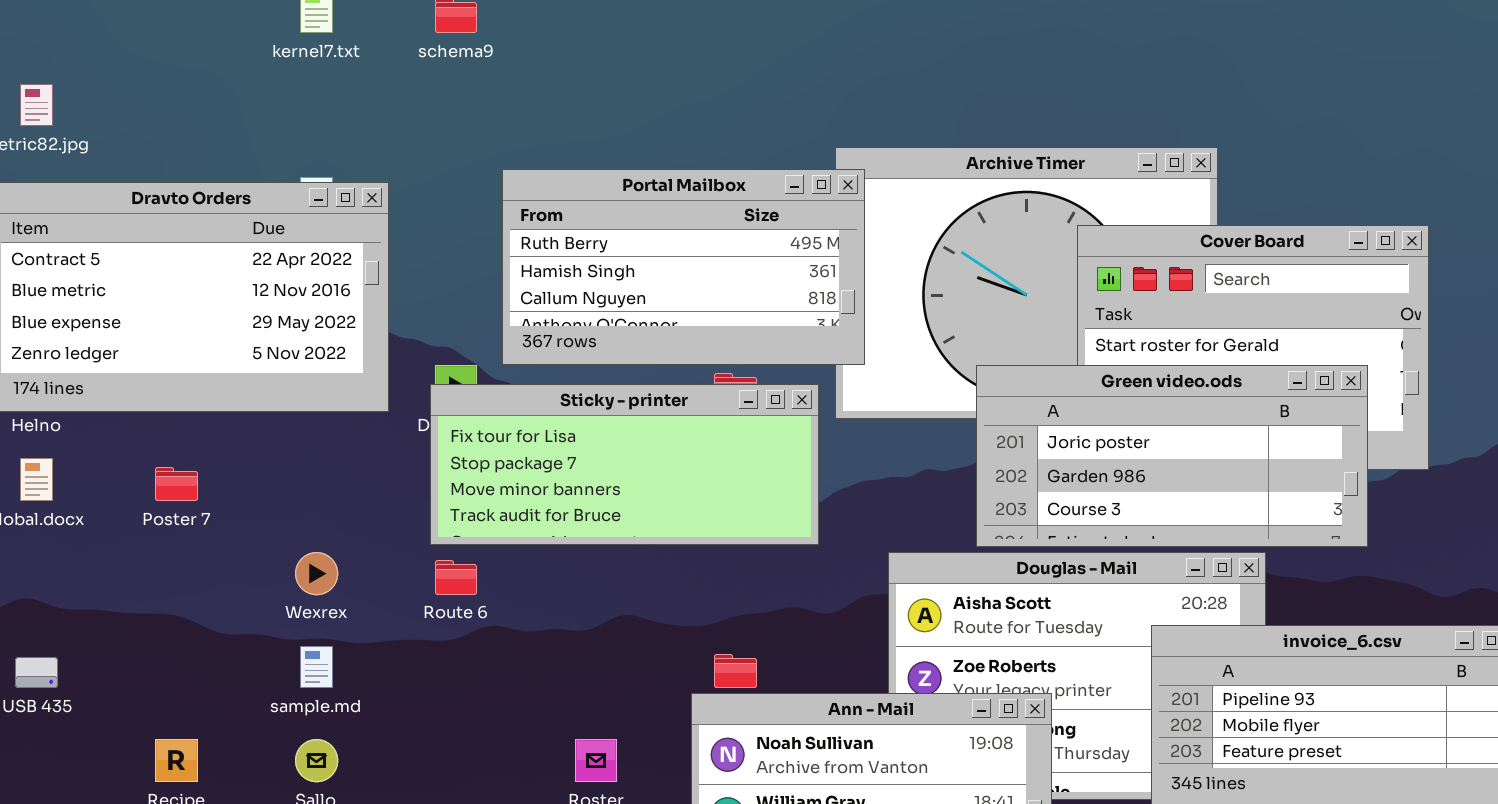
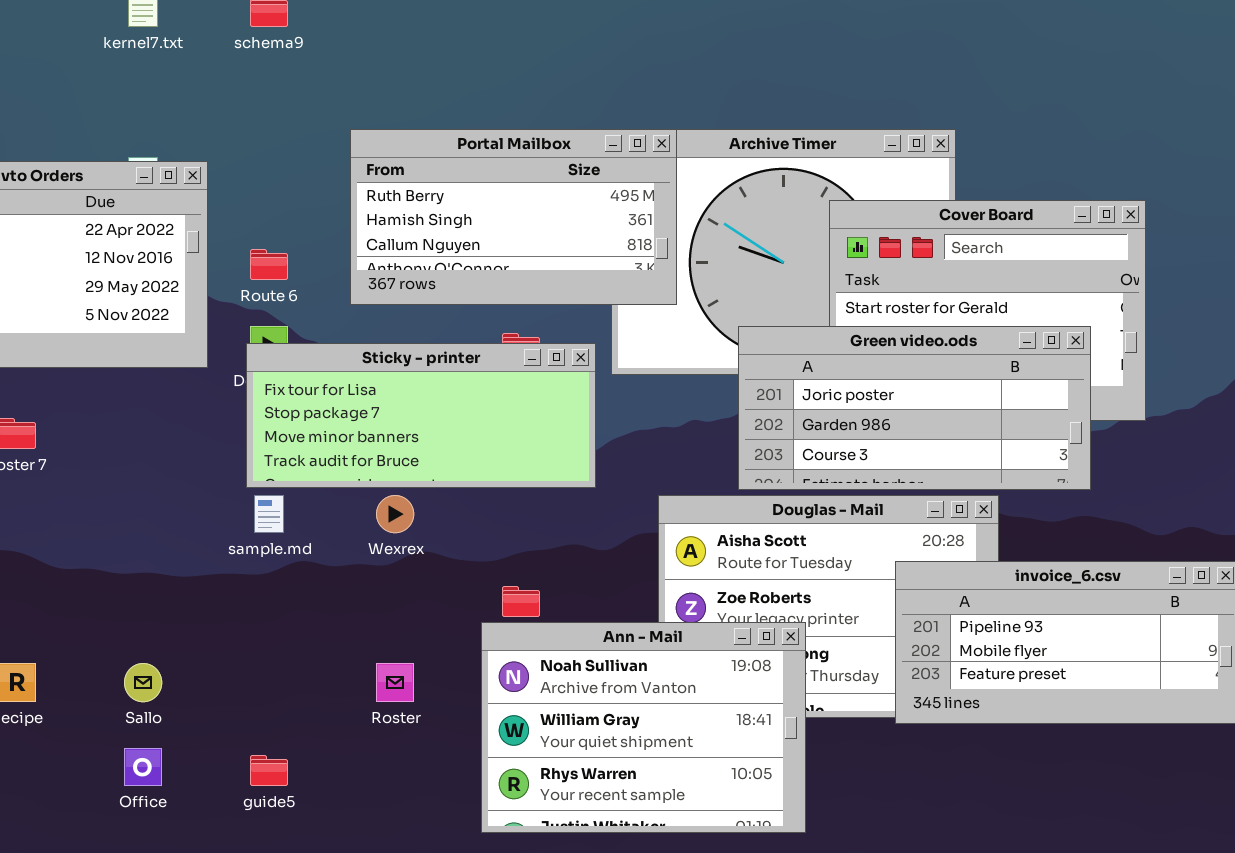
Portal Mailbox: [502,169,865,365] -> [350,129,677,305], moved
Wexrex: [295,552,338,595] -> [376,495,414,533], moved
Route 6: [435,560,477,595] -> [250,249,288,280], moved
sample.md: [300,646,333,688] -> [254,495,284,533], moved

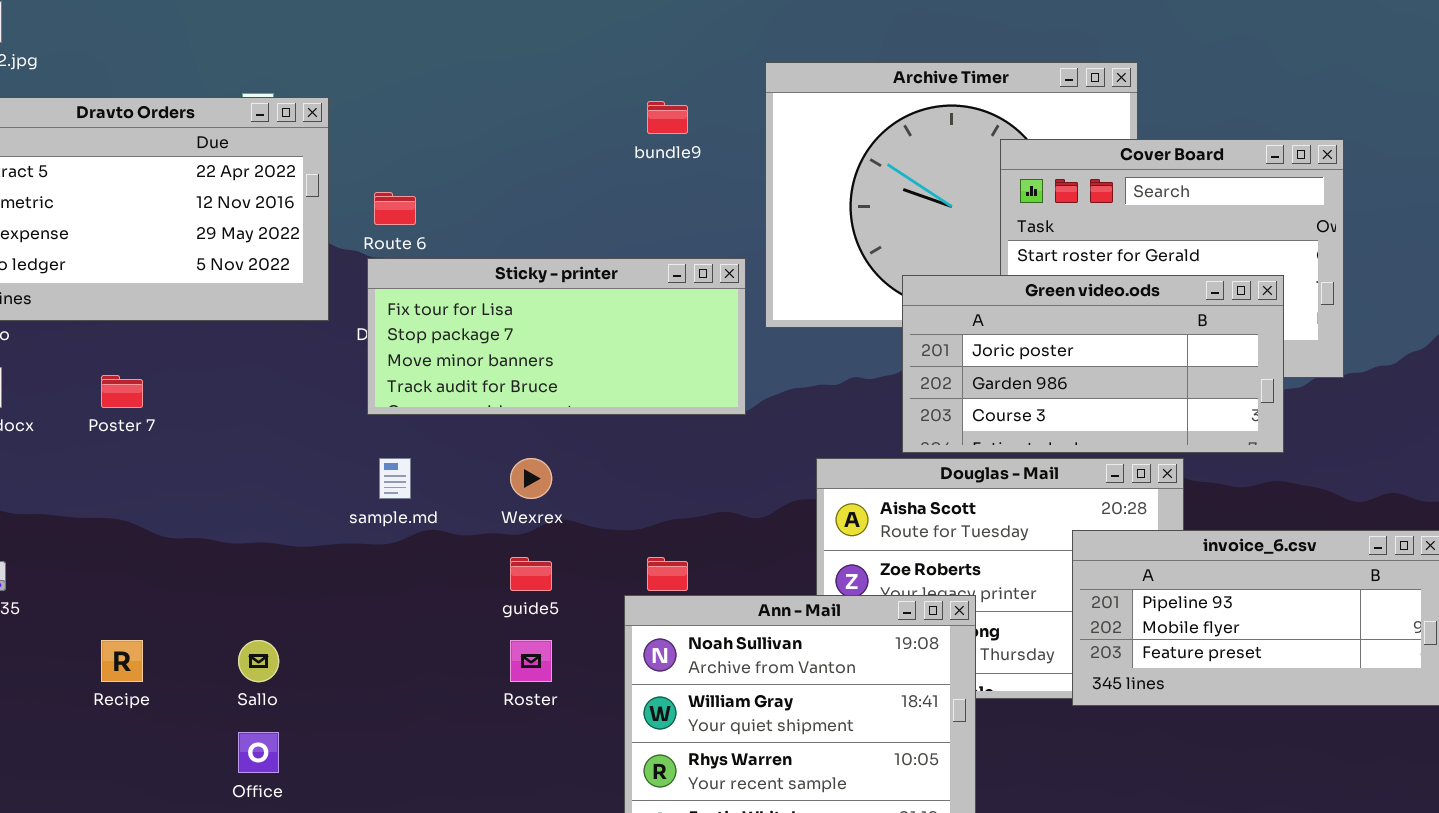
Portal Mailbox: [350,129,677,305] -> none, closed
Sticky - printer: [246,343,596,488] -> [367,258,746,415], moved
guide5: [250,755,288,786] -> [510,557,552,591], moved

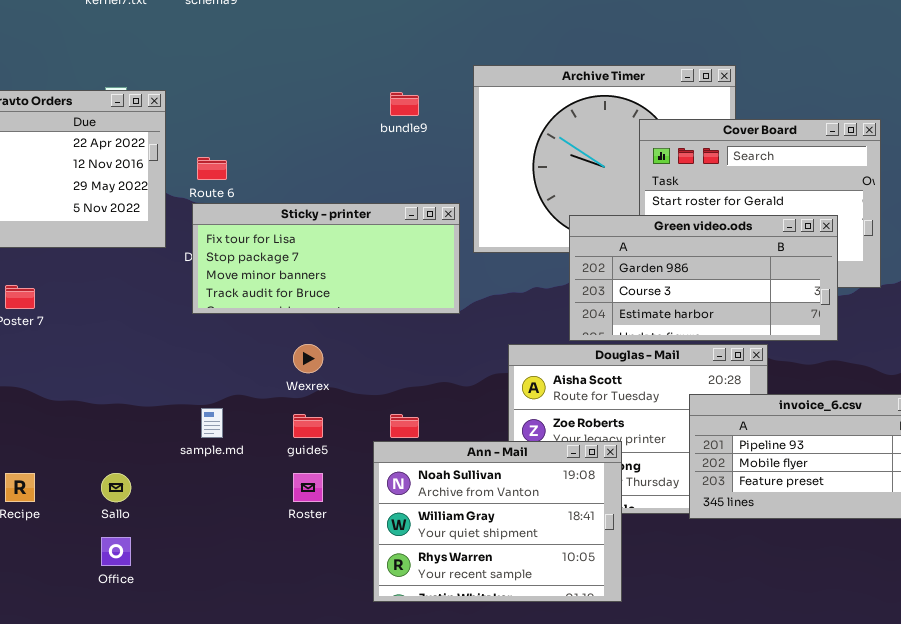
Green video.ods: [902,275,1284,453] -> [569,215,838,341], scrolled down 1 row
sample.md: [379,458,411,499] -> [201,408,223,438], moved

